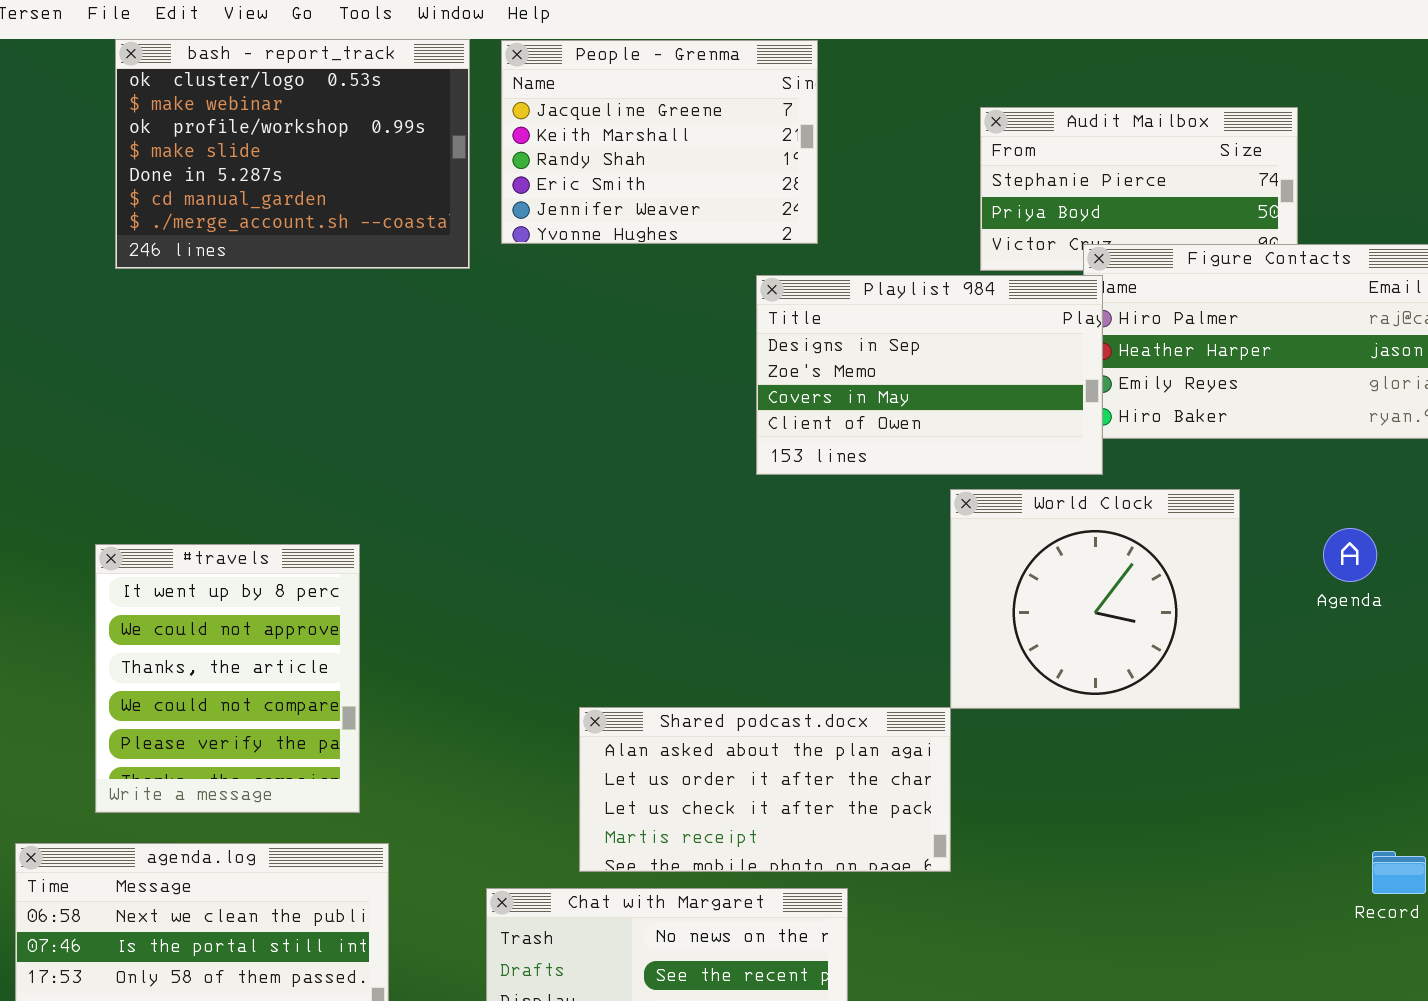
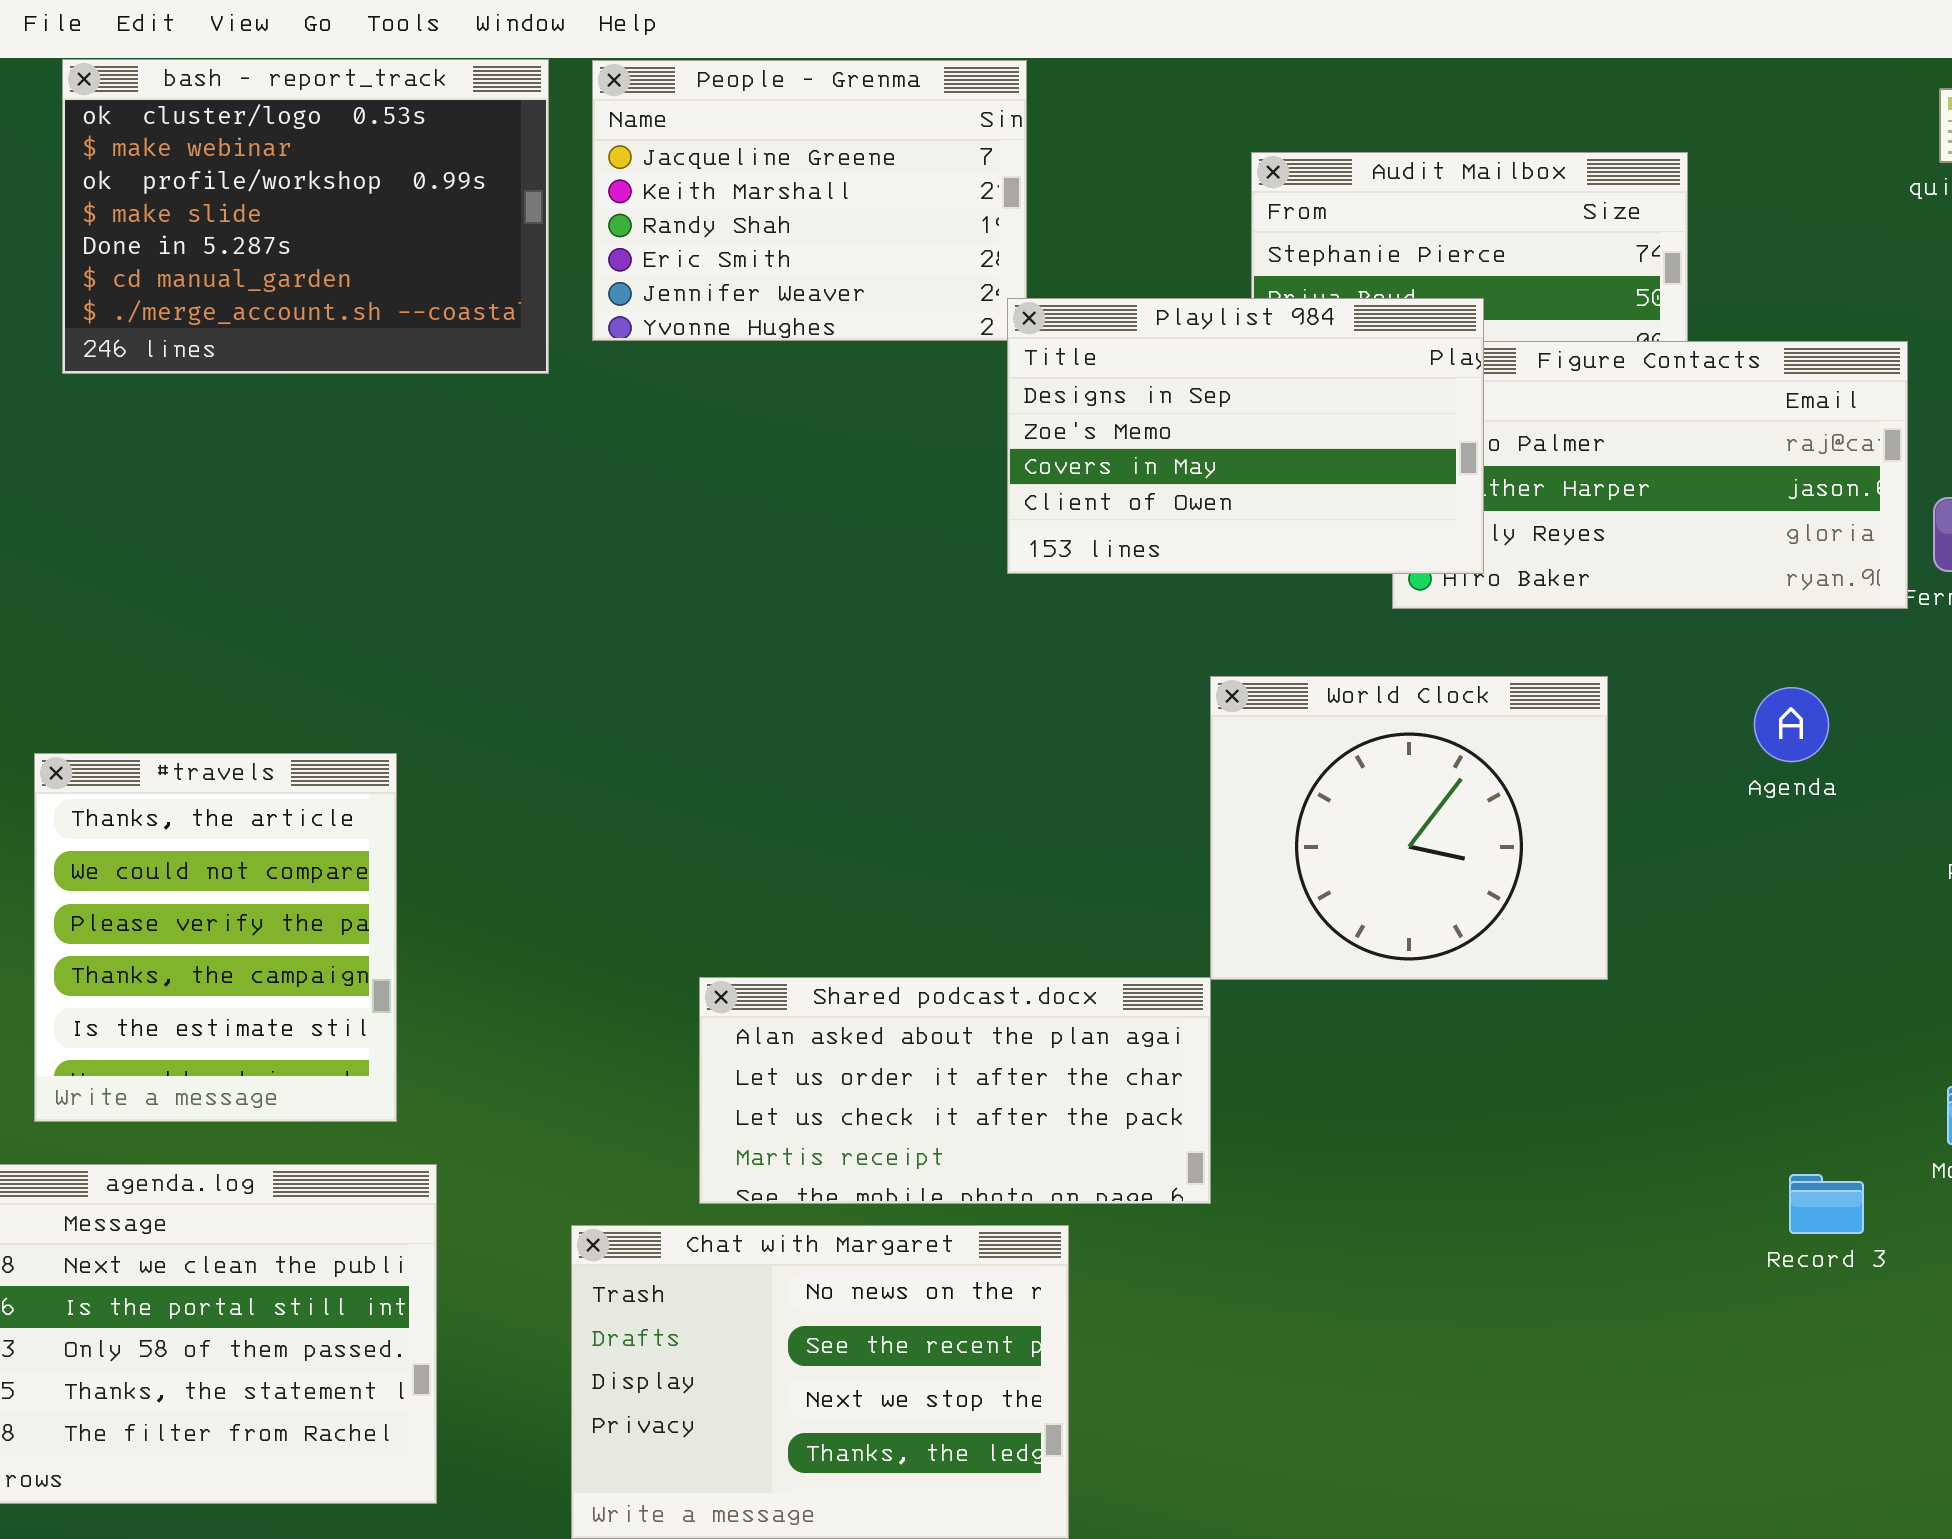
Playlist 984: [756,275,1103,475] -> [1007,298,1484,574], moved
Agenda: [1323,528,1377,582] -> [1754,687,1829,762], moved
#travels: [95,544,360,813] -> [34,753,397,1122], scrolled down 2 rows

